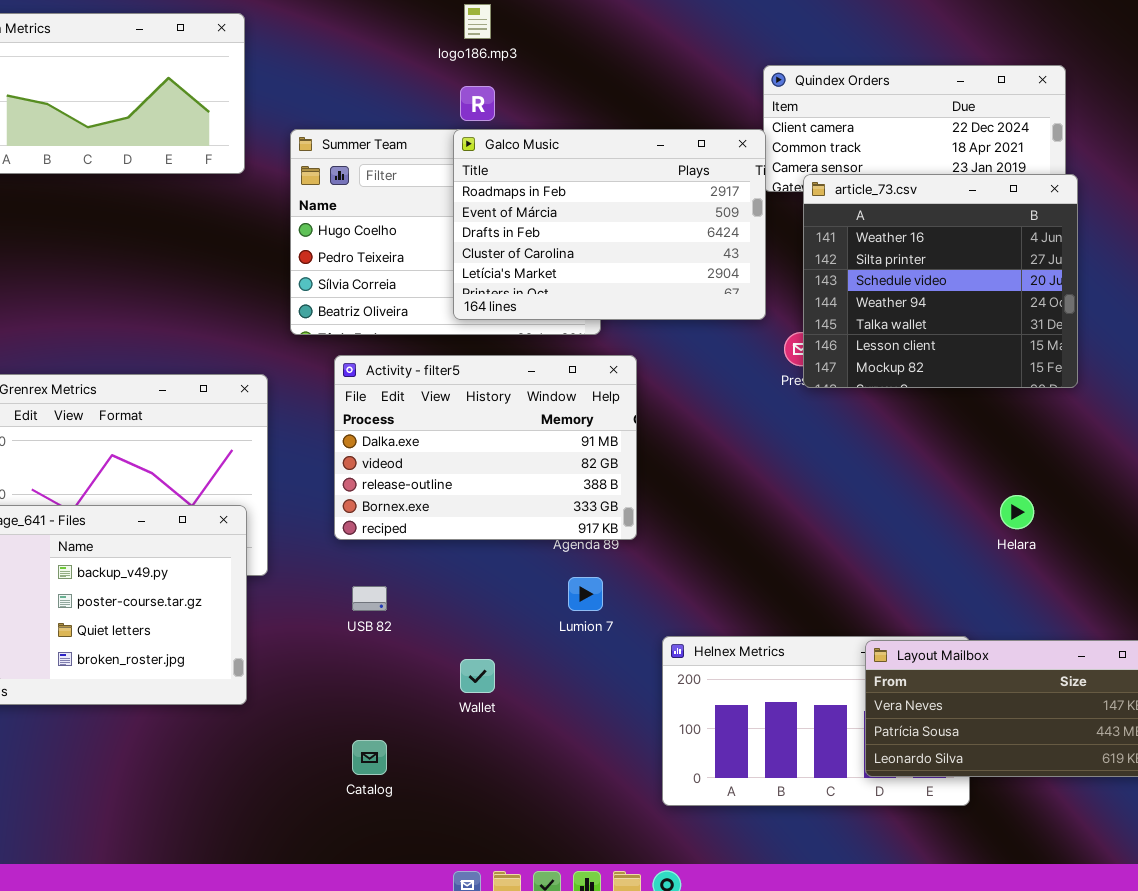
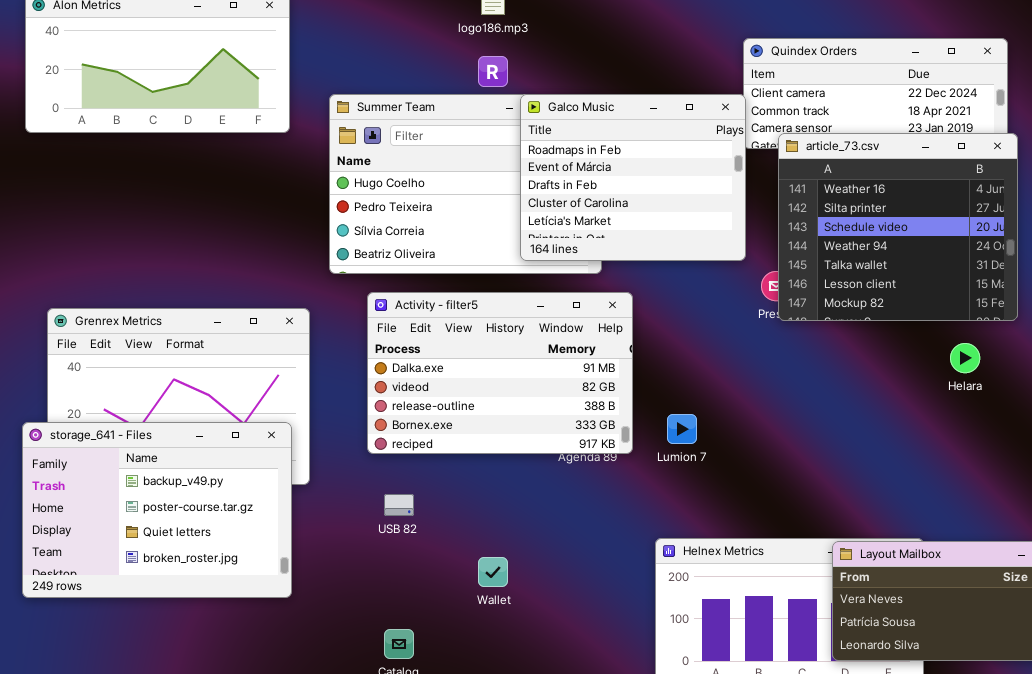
Galco Music: [453,129,766,320] -> [520,94,746,261], resized
Helara: [1000,495,1034,529] -> [950,343,980,373], moved
Lumion 7: [568,577,603,611] -> [667,414,697,444], moved

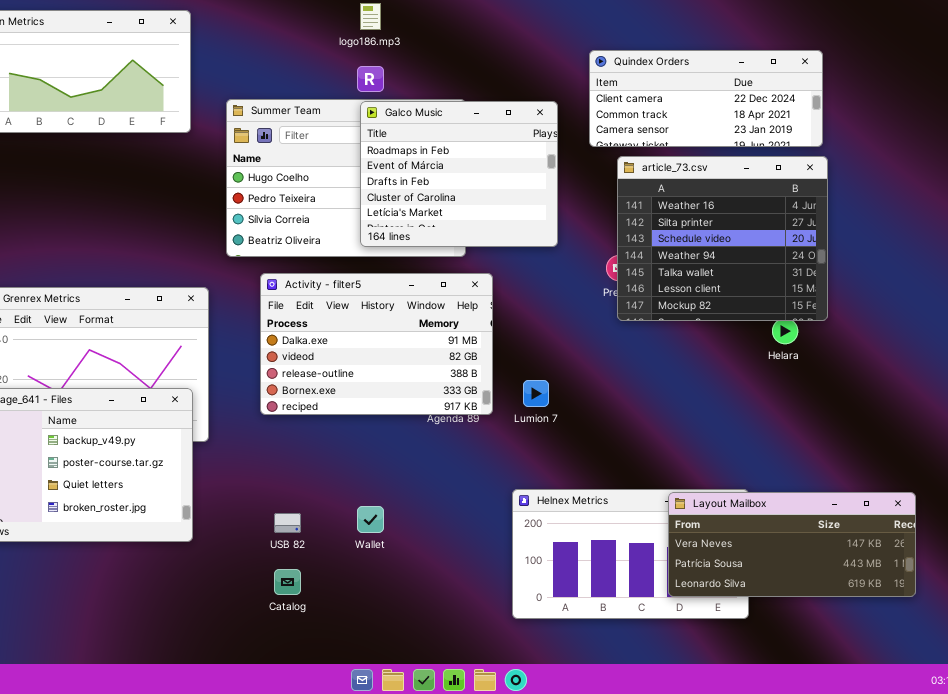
Galco Music: [520,94,746,261] -> [360,101,558,247], moved
article_73.csv: [778,133,1018,321] -> [617,156,828,321], moved
USB 82: [384,494,414,516] -> [274,513,301,533], moved

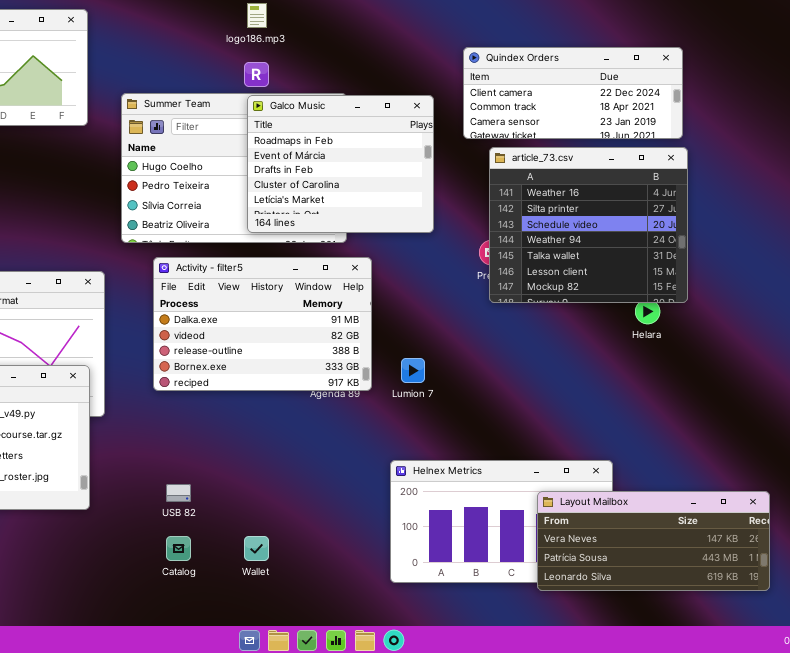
Layout Mailbox: [668,492,916,597] -> [537,491,770,591], moved
Wallet: [357,506,384,533] -> [244,536,269,561], moved

